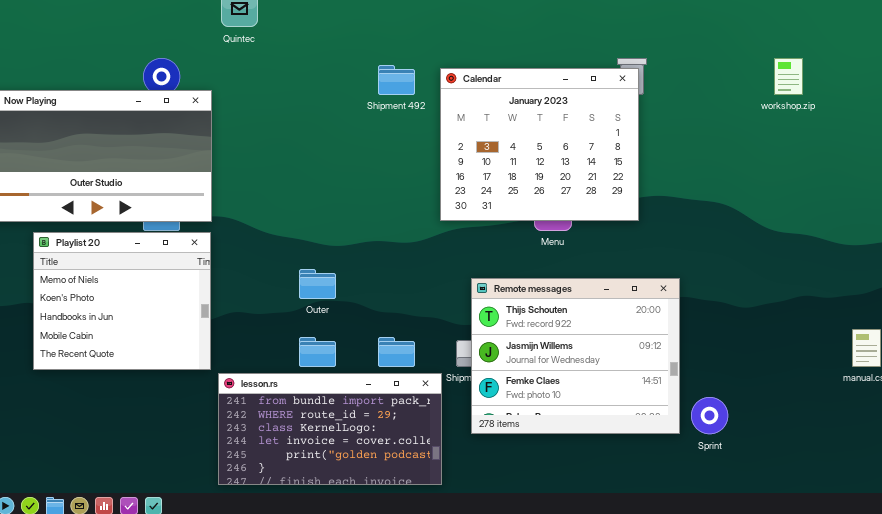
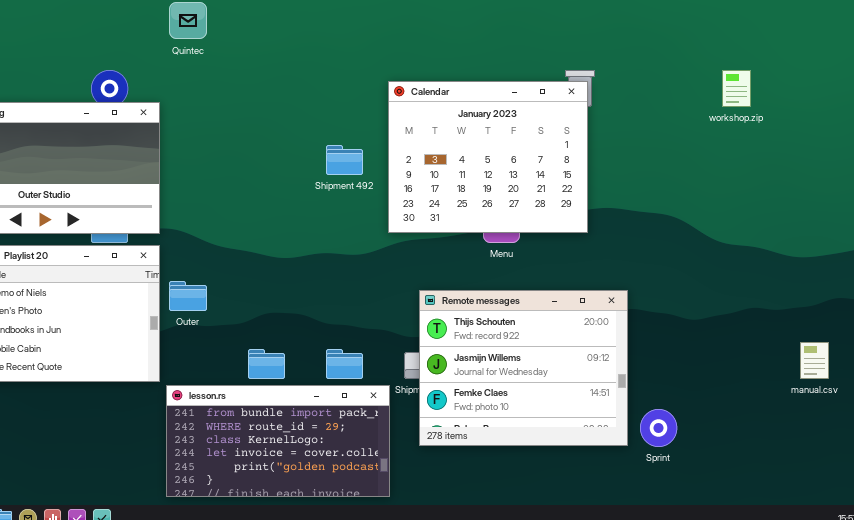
Shipment 492: [378,65,415,95] -> [326,145,363,175], moved
Outer: [299,269,336,299] -> [169,281,207,311], moved

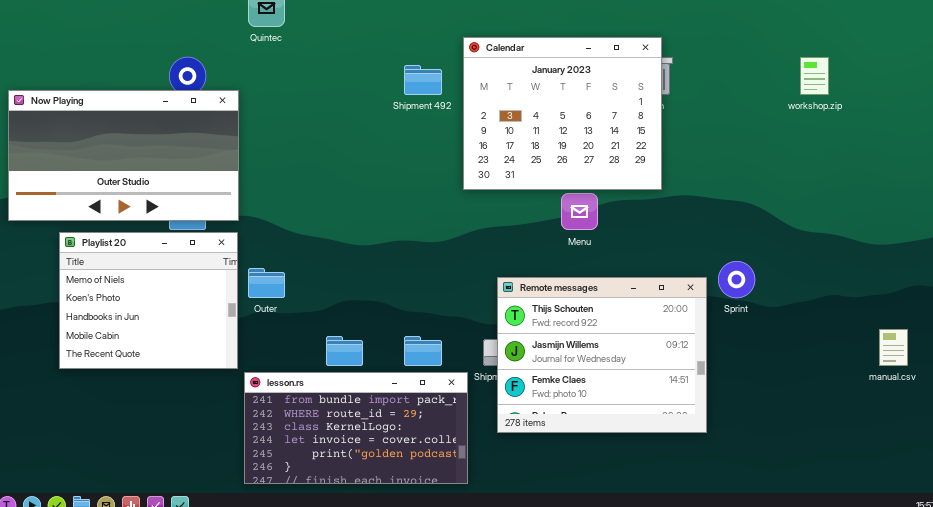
Calendar: [388,81,588,233] -> [463,37,662,190], moved
Shipment 492: [326,145,363,175] -> [404,65,442,95], moved
Sprint: [640,409,677,447] -> [718,261,755,298], moved

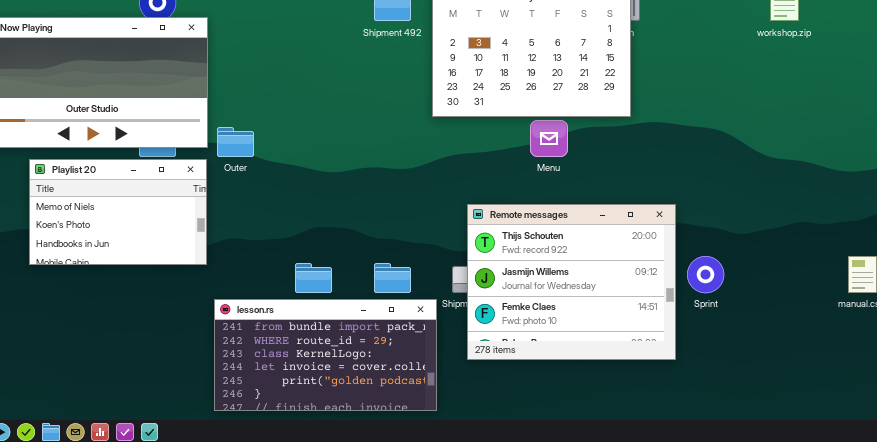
Playlist 20: [59,232,238,369] -> [29,159,207,265], resized
Sprint: [718,261,755,298] -> [687,256,724,293], moved
Outer: [248,268,285,298] -> [217,127,254,157], moved

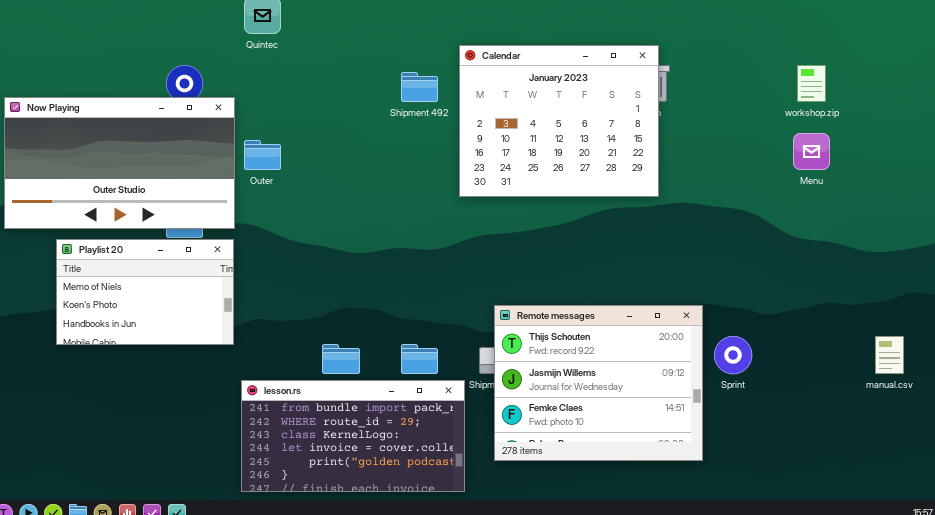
Menu: [530,120,568,157] -> [793,133,830,170], moved
Outer: [217,127,254,157] -> [244,140,281,170], moved
Remote messages: [467,204,676,360] -> [494,305,703,461], moved

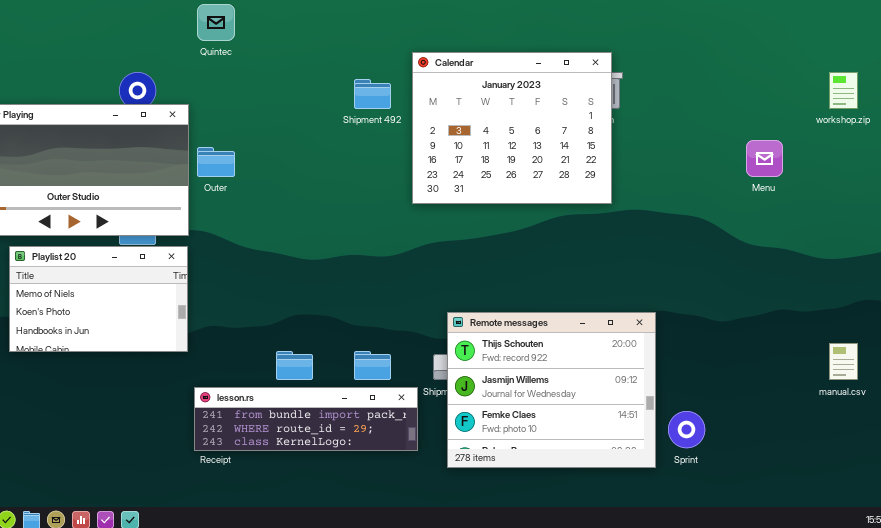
workshop.zip: [797,65,826,102] -> [829,72,858,109], moved
Sprint: [714,336,752,374] -> [668,411,705,448], moved
lesson.rs: [241,380,465,492] -> [194,387,418,451], resized

